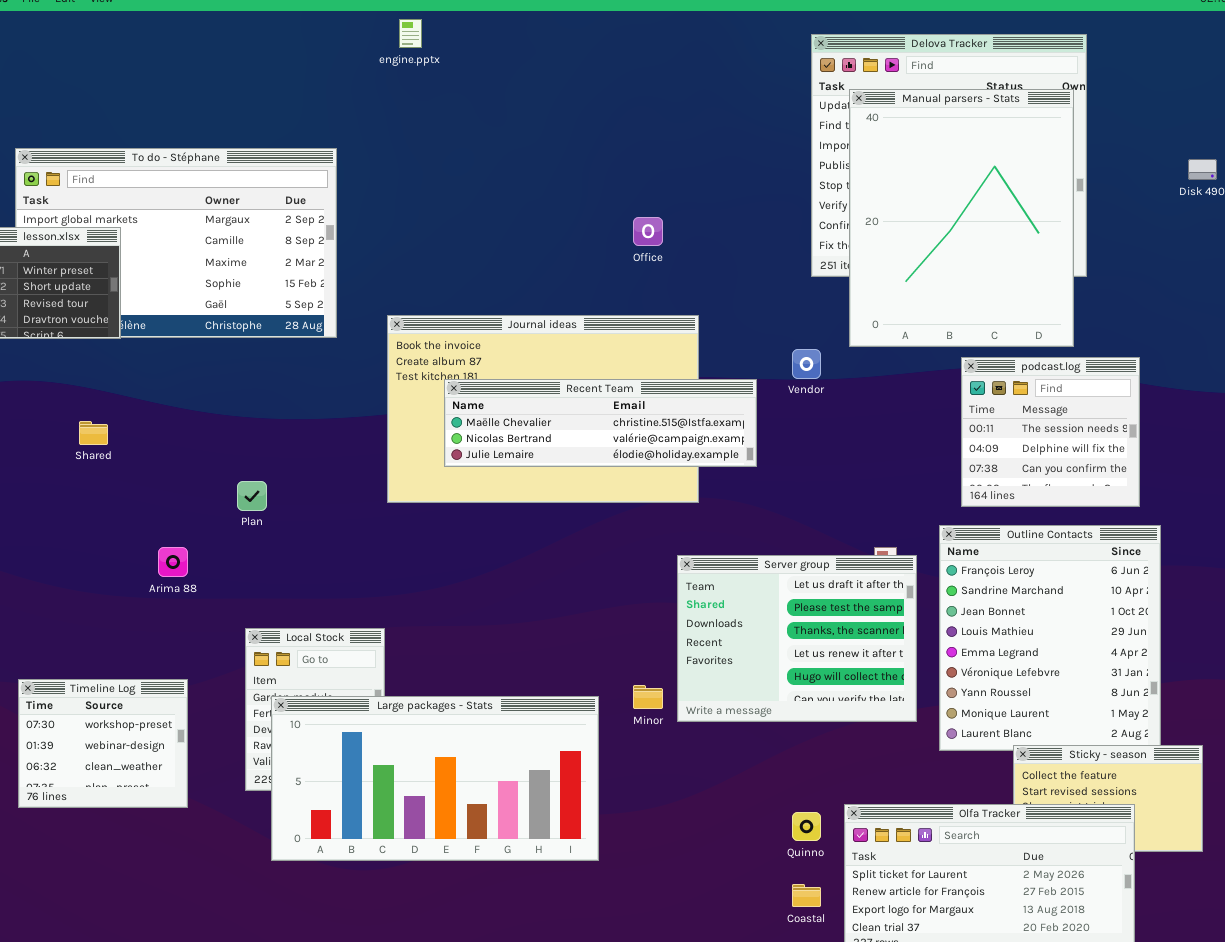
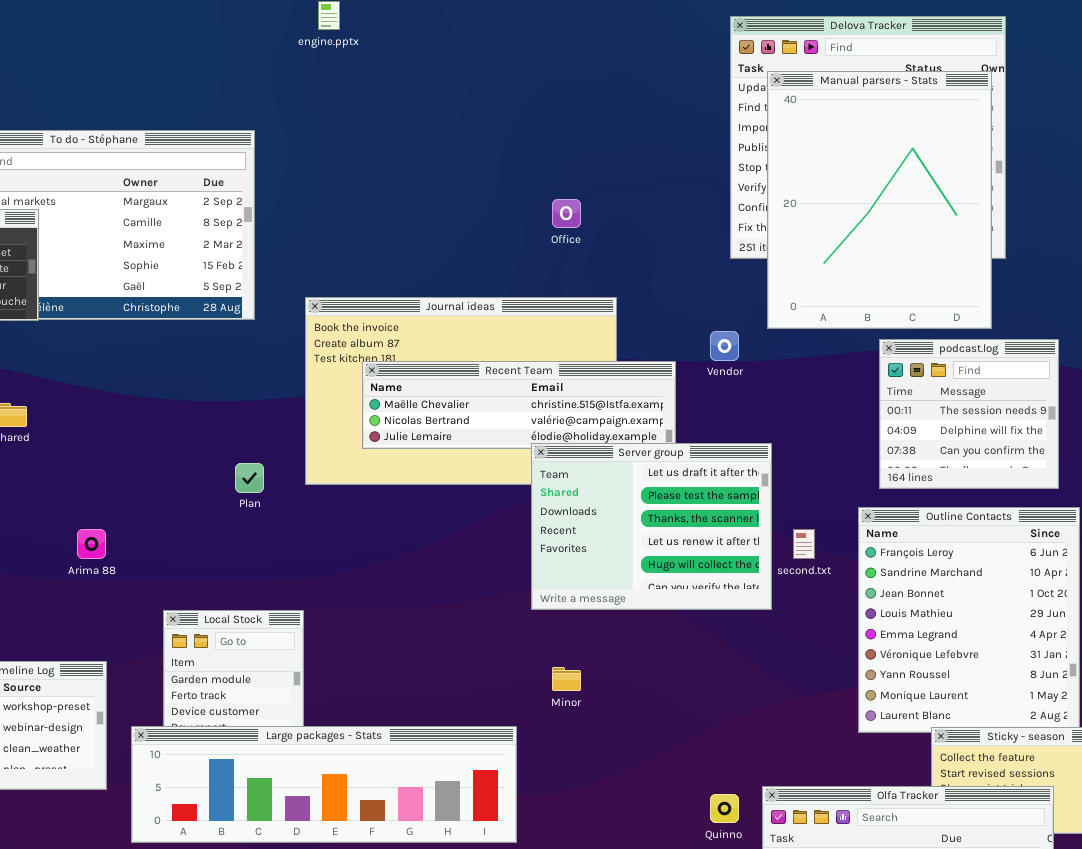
Plan: [237,481,267,511] -> [235,463,264,493], moved
Server group: [677,555,917,722] -> [531,443,772,610], moved
Large packages - Stats: [271,696,599,861] -> [131,726,517,843], resized

